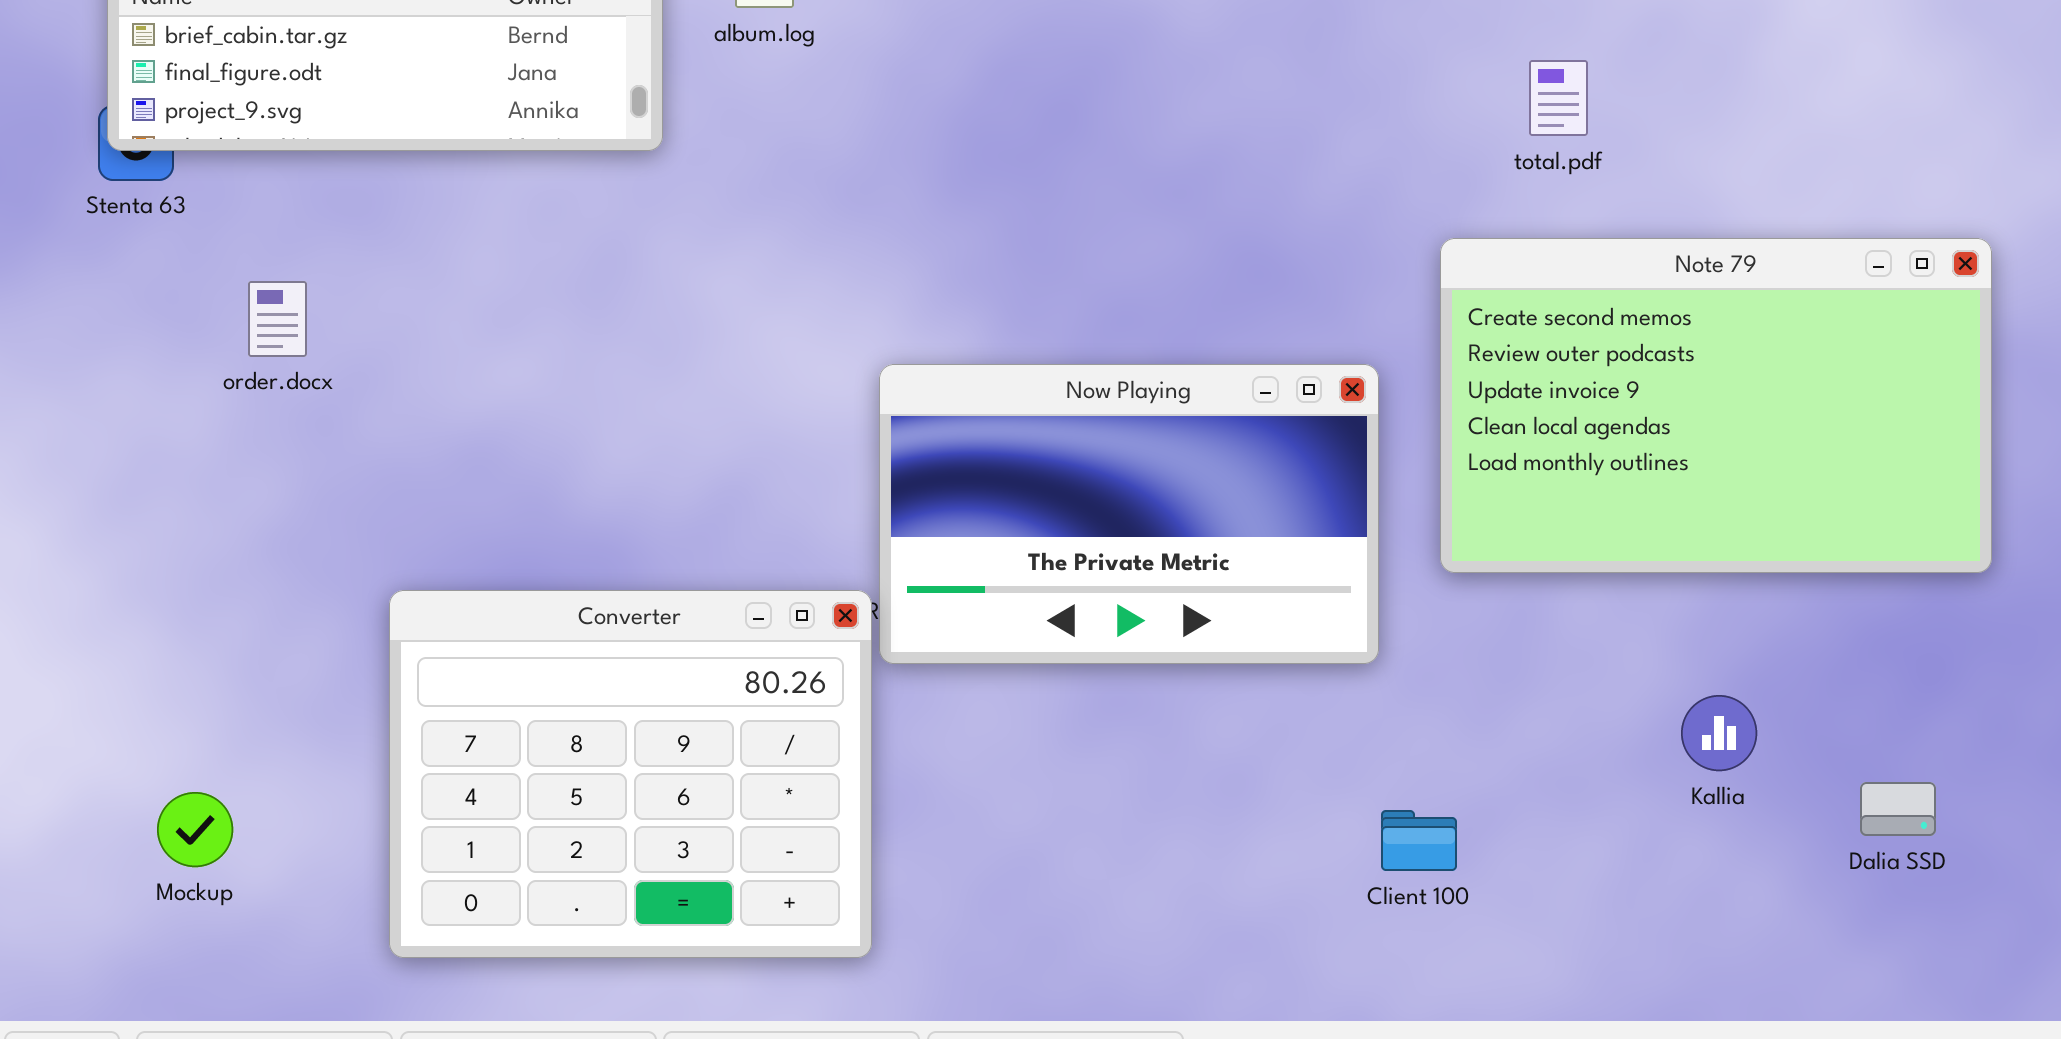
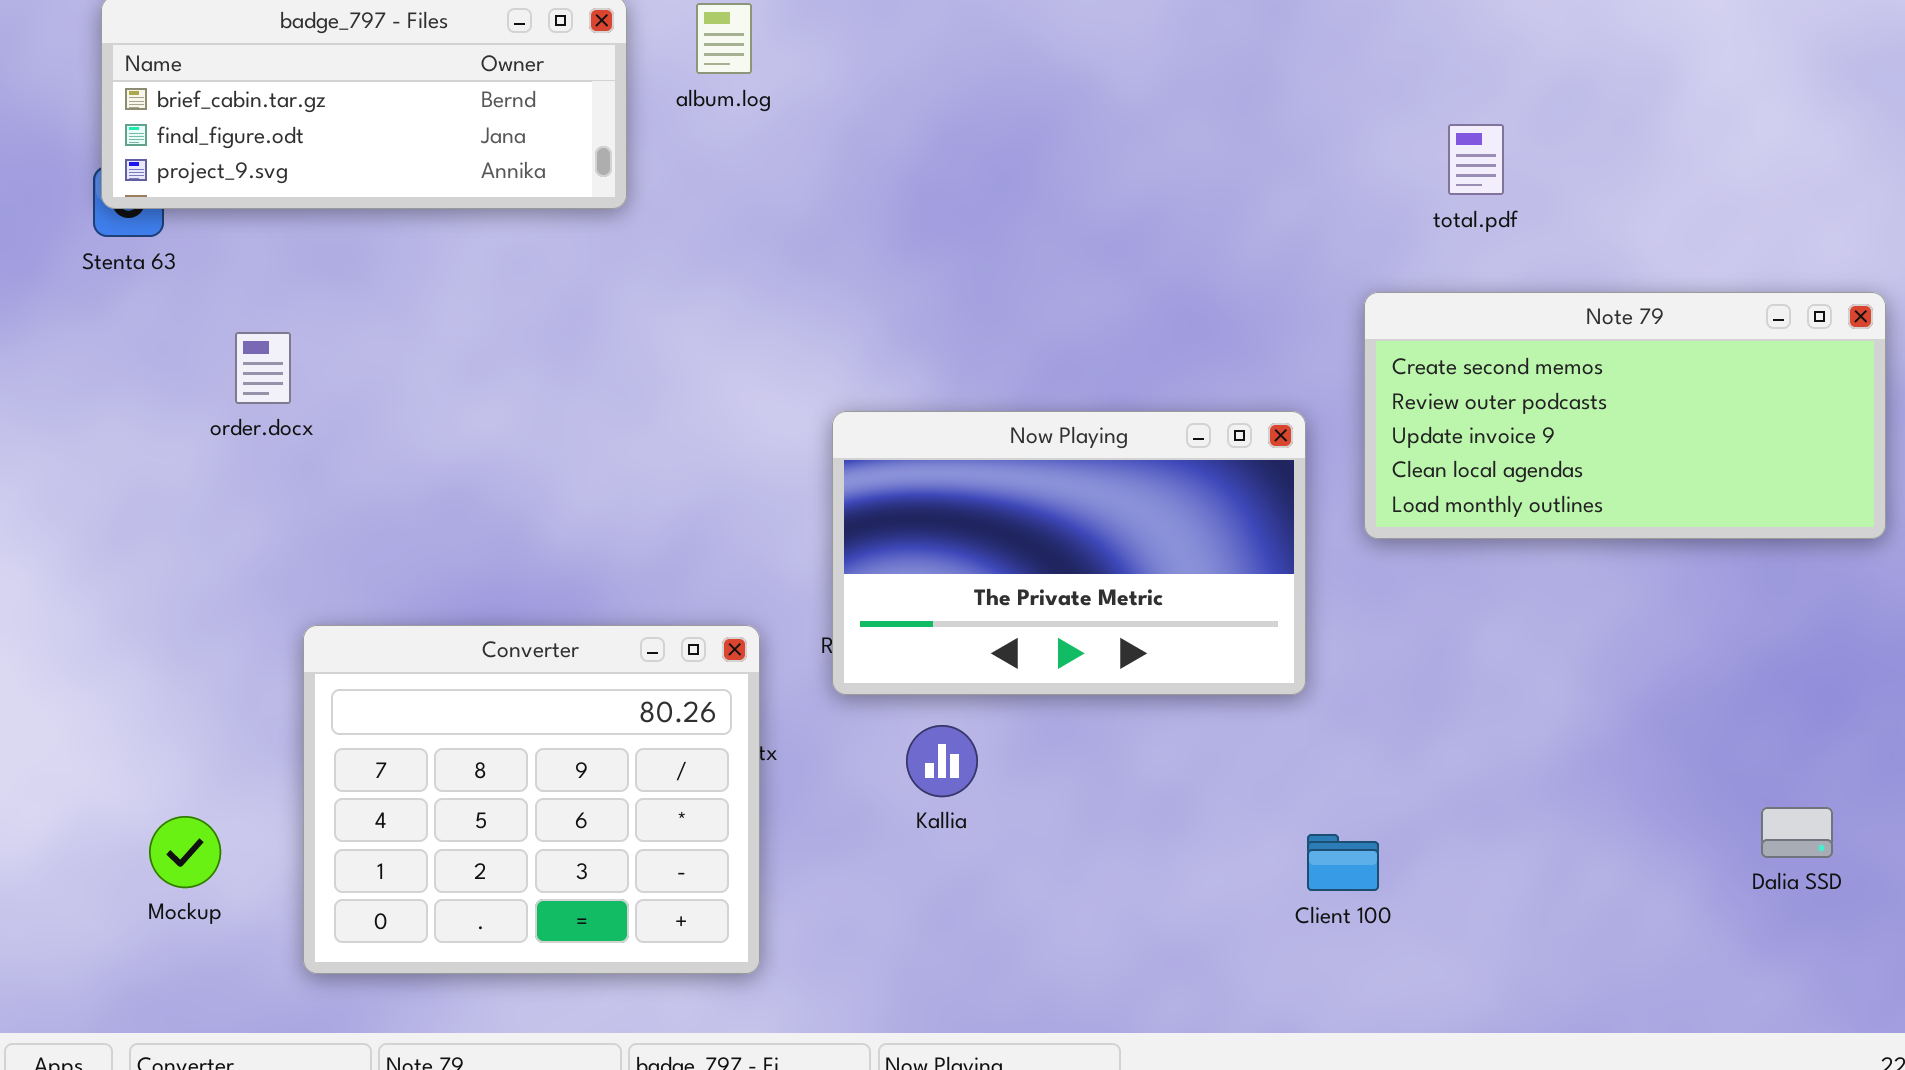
Note 79: [1440,238,1992,573] -> [1364,292,1886,539], resized
Converter: [389,590,872,958] -> [303,625,760,974], moved
Kallia: [1681,695,1757,771] -> [906,725,978,797], moved

